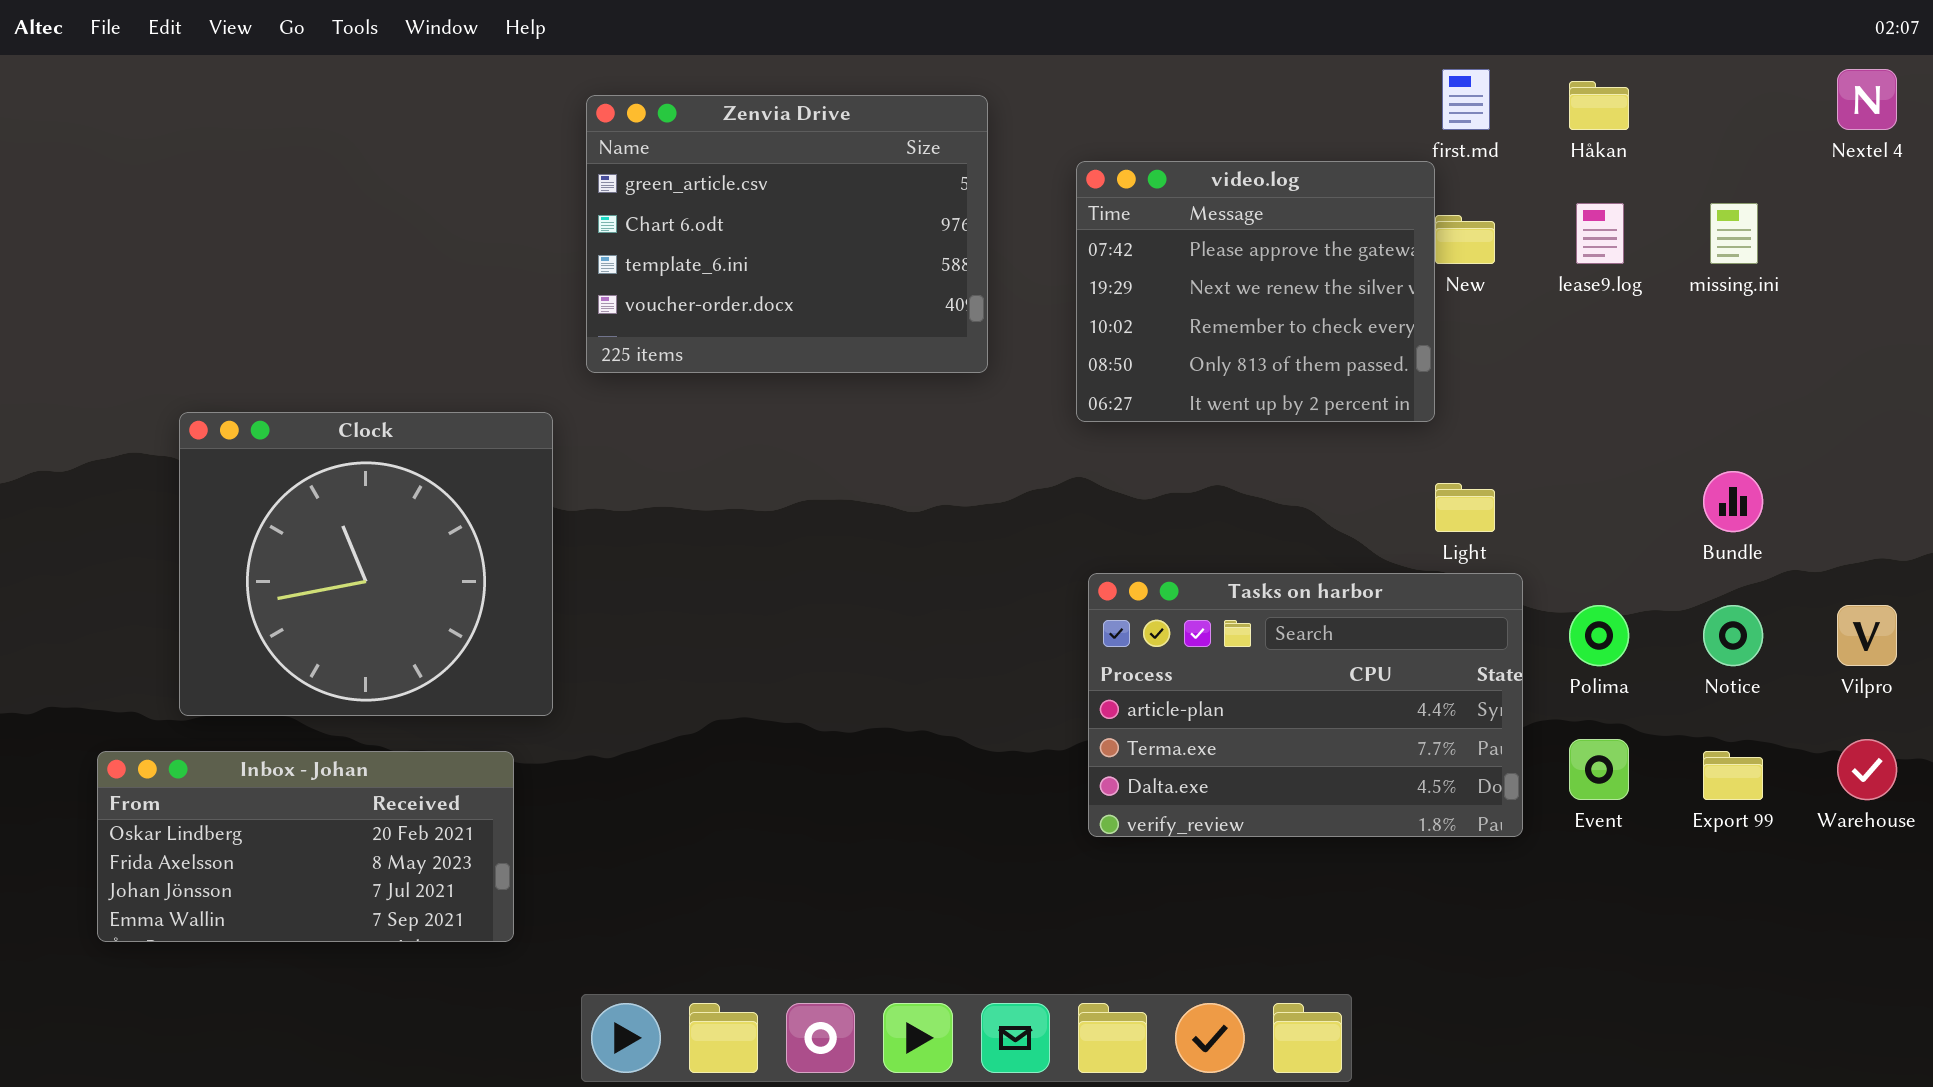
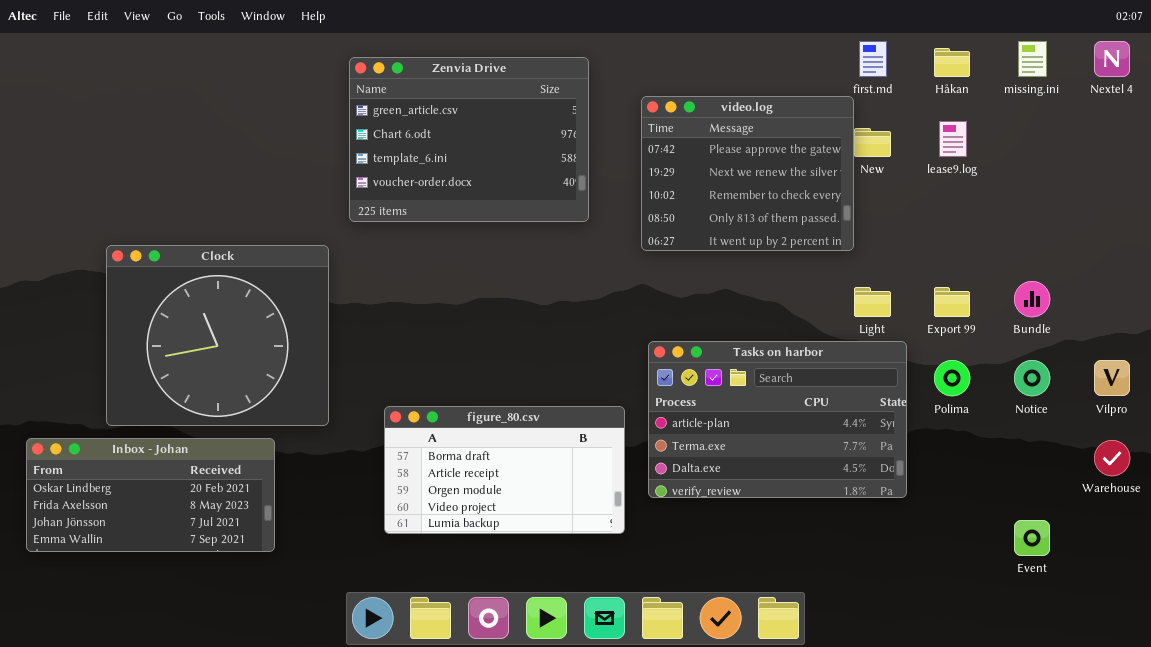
missing.ini: [1710,203,1758,264] -> [1018,41,1047,77], moved
figure_80.csv: none -> [384,406,625,534], opened
Event: [1569,739,1629,800] -> [1014,520,1050,556], moved
Inbox - Johan: [97,751,514,942] -> [26,438,275,552], moved
Export 99: [1703,751,1763,800] -> [934,287,970,317], moved

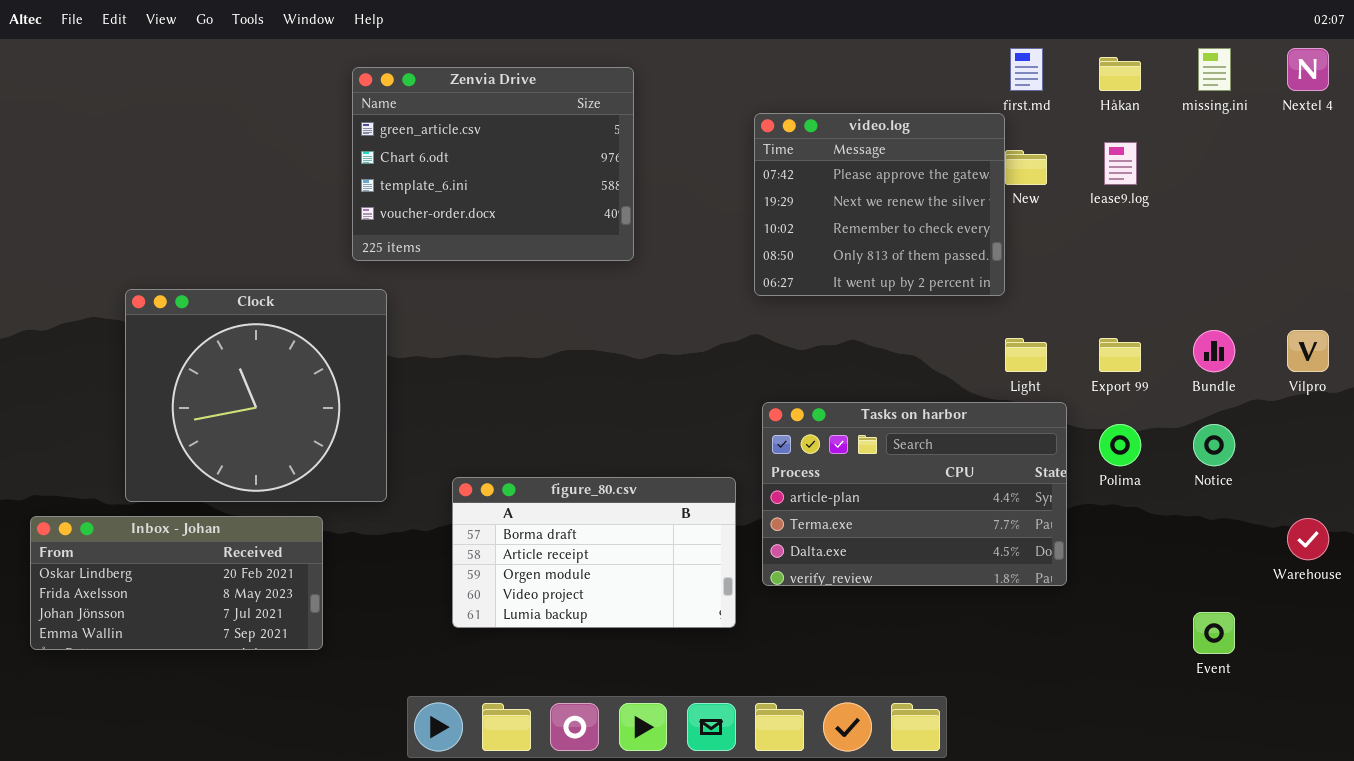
Zenvia Drive: [349,57,589,222] -> [352,67,634,261], moved
Vilpro: [1094,360,1130,396] -> [1287,330,1329,372], moved

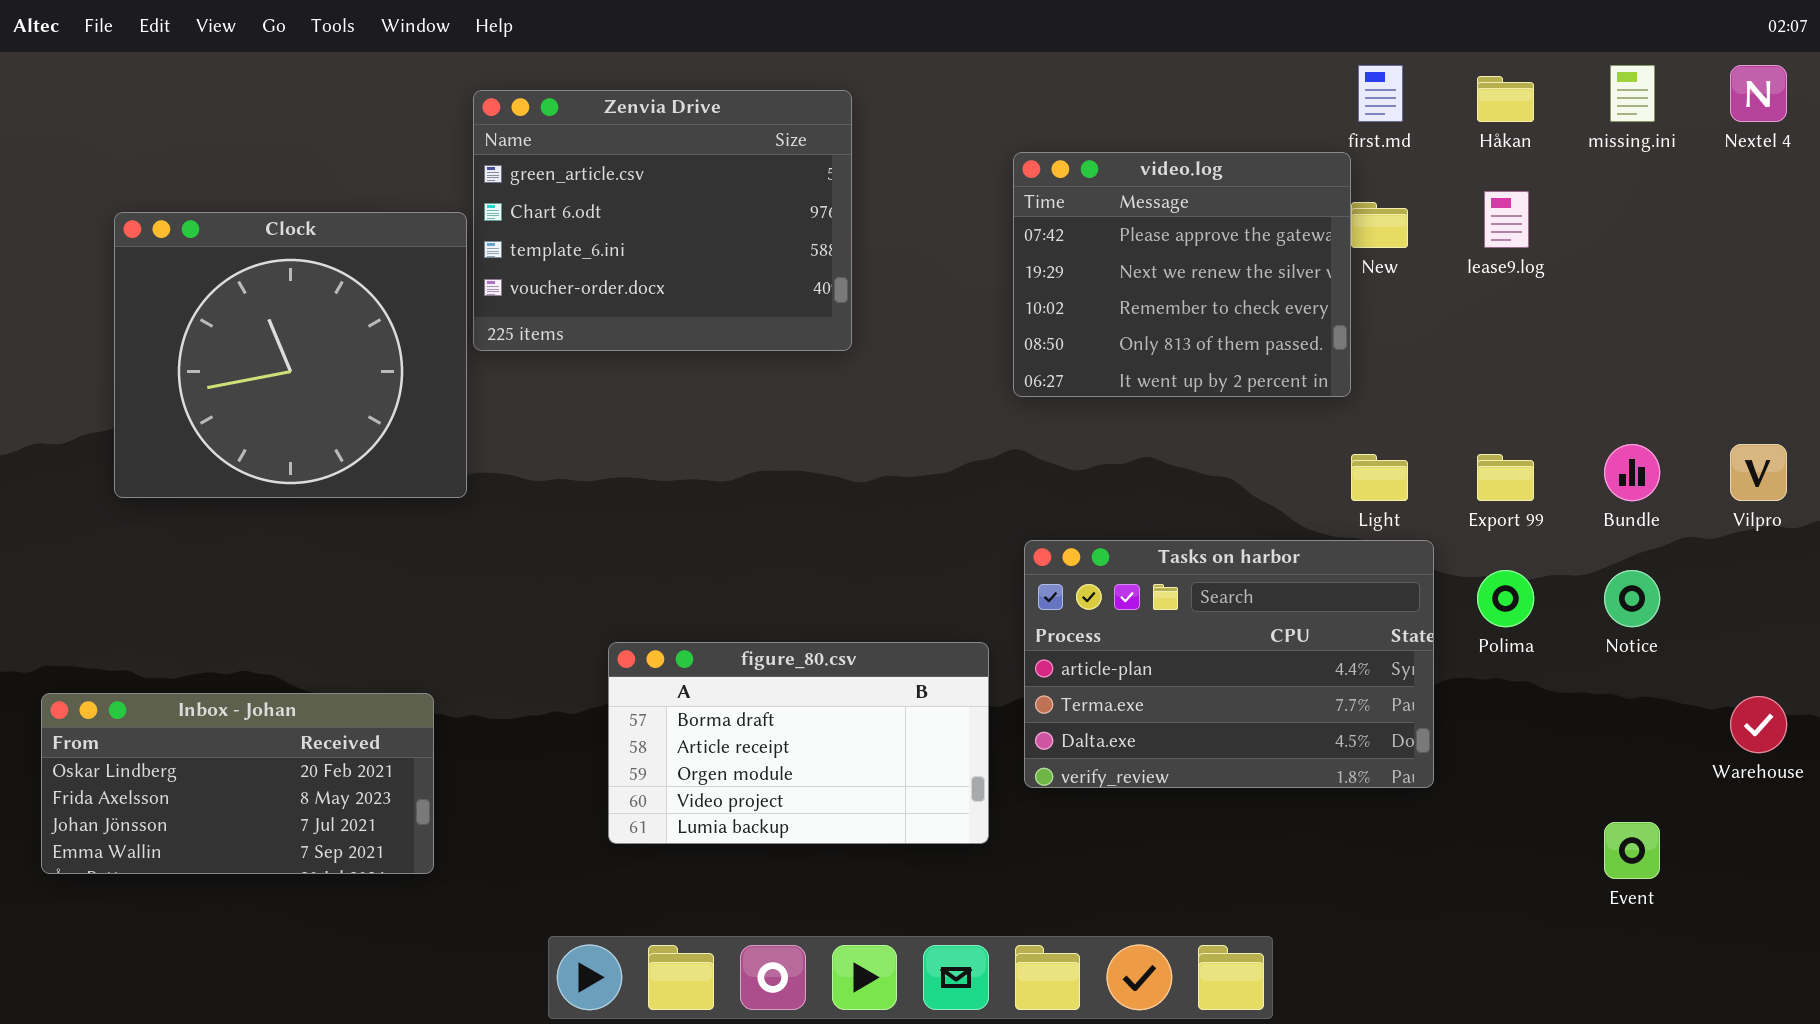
Clock: [125,289,387,502] -> [114,212,467,498], moved

